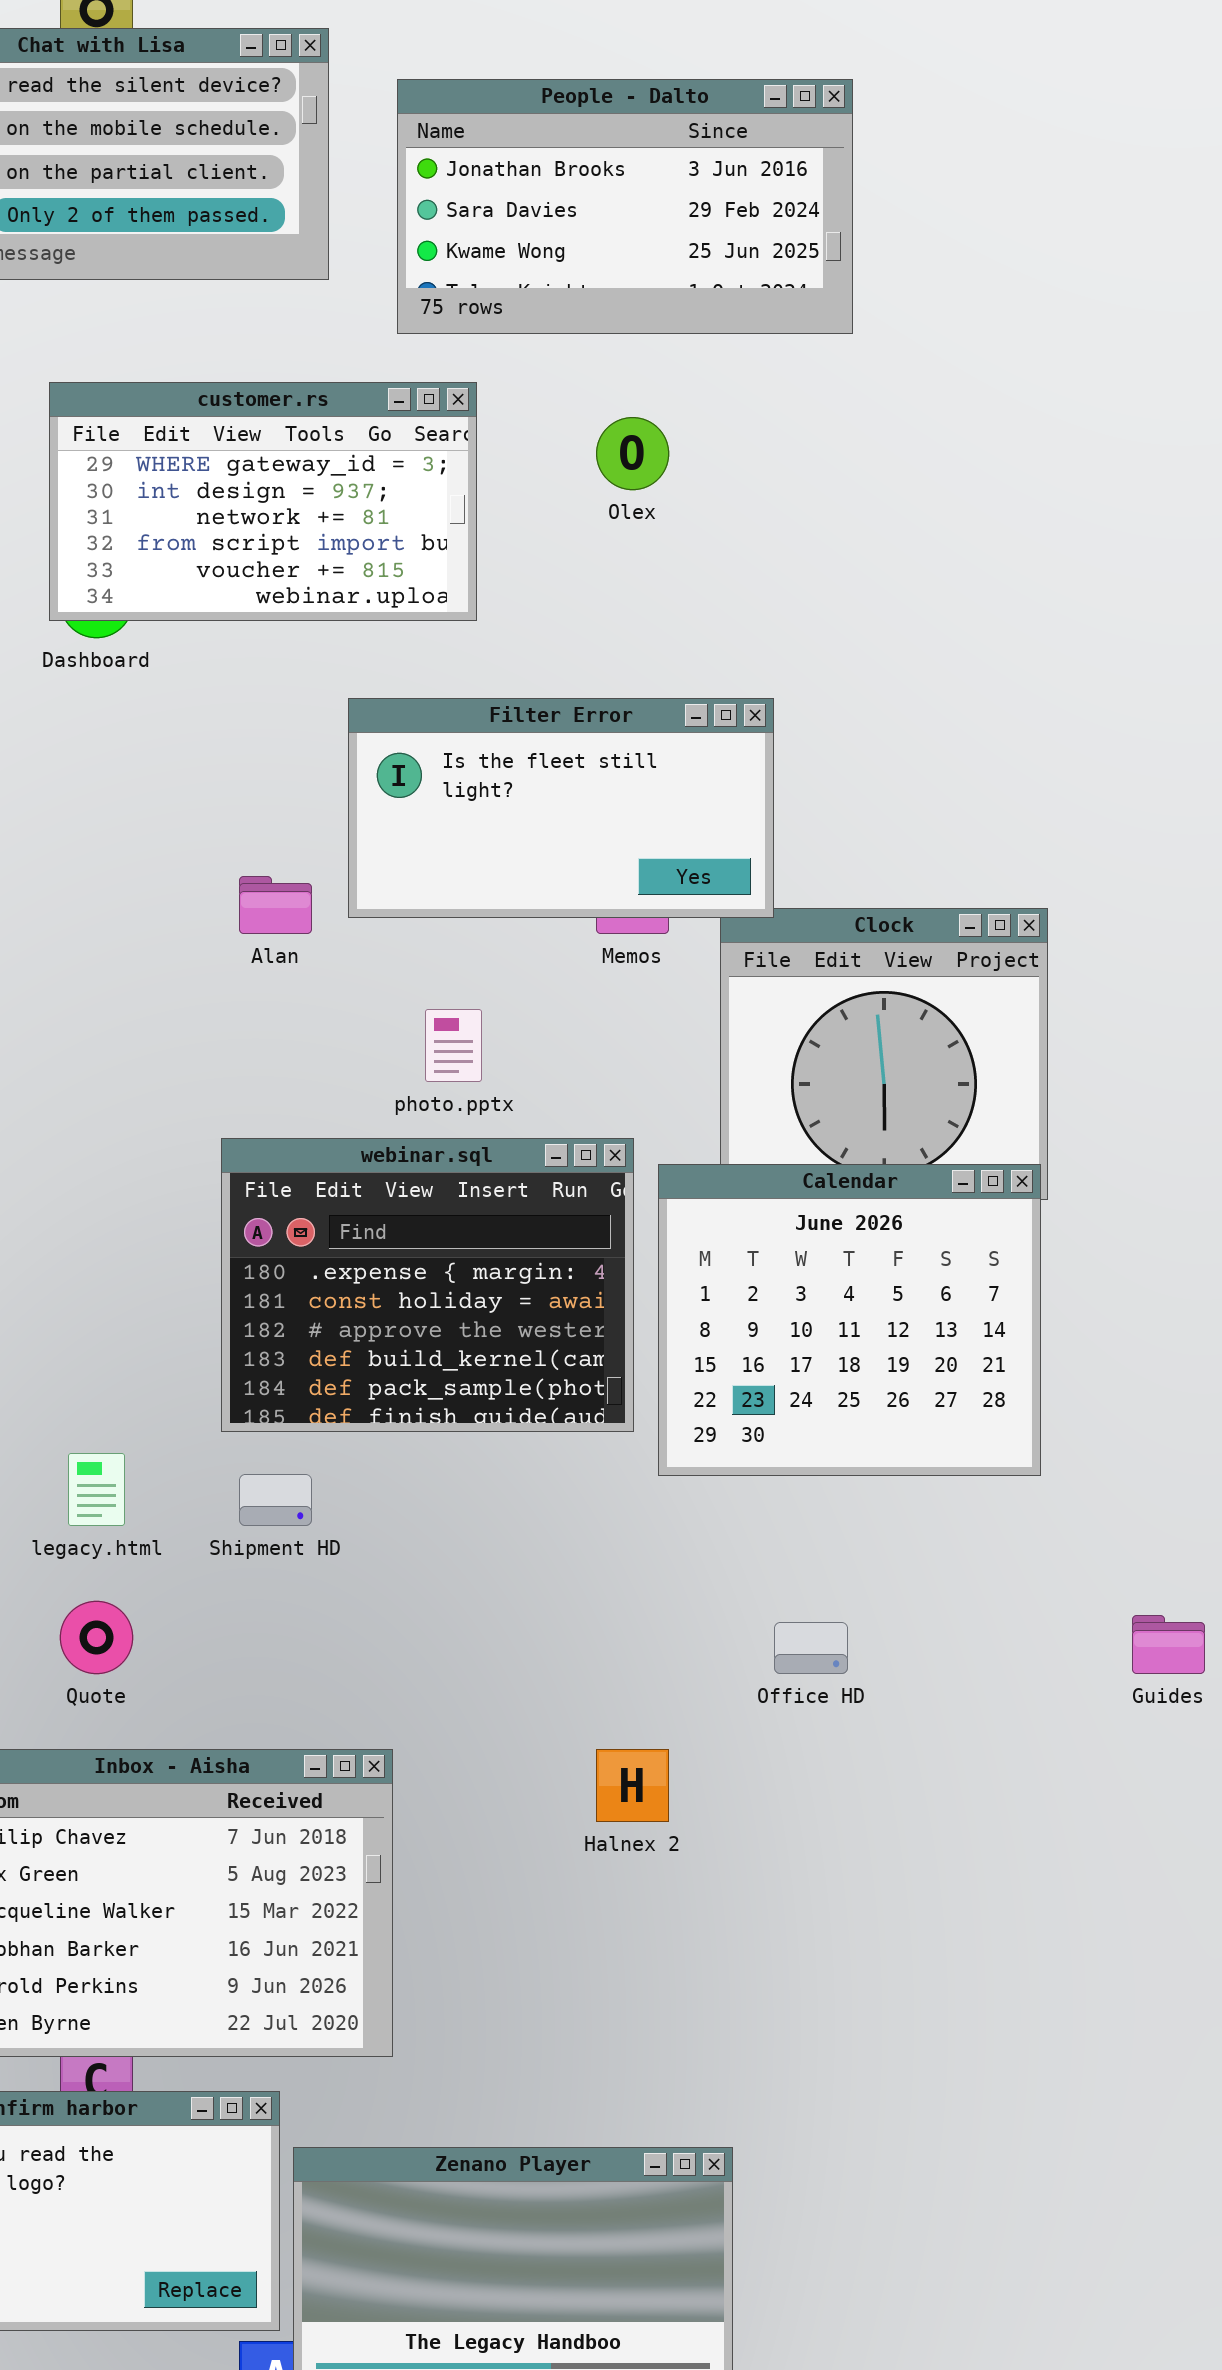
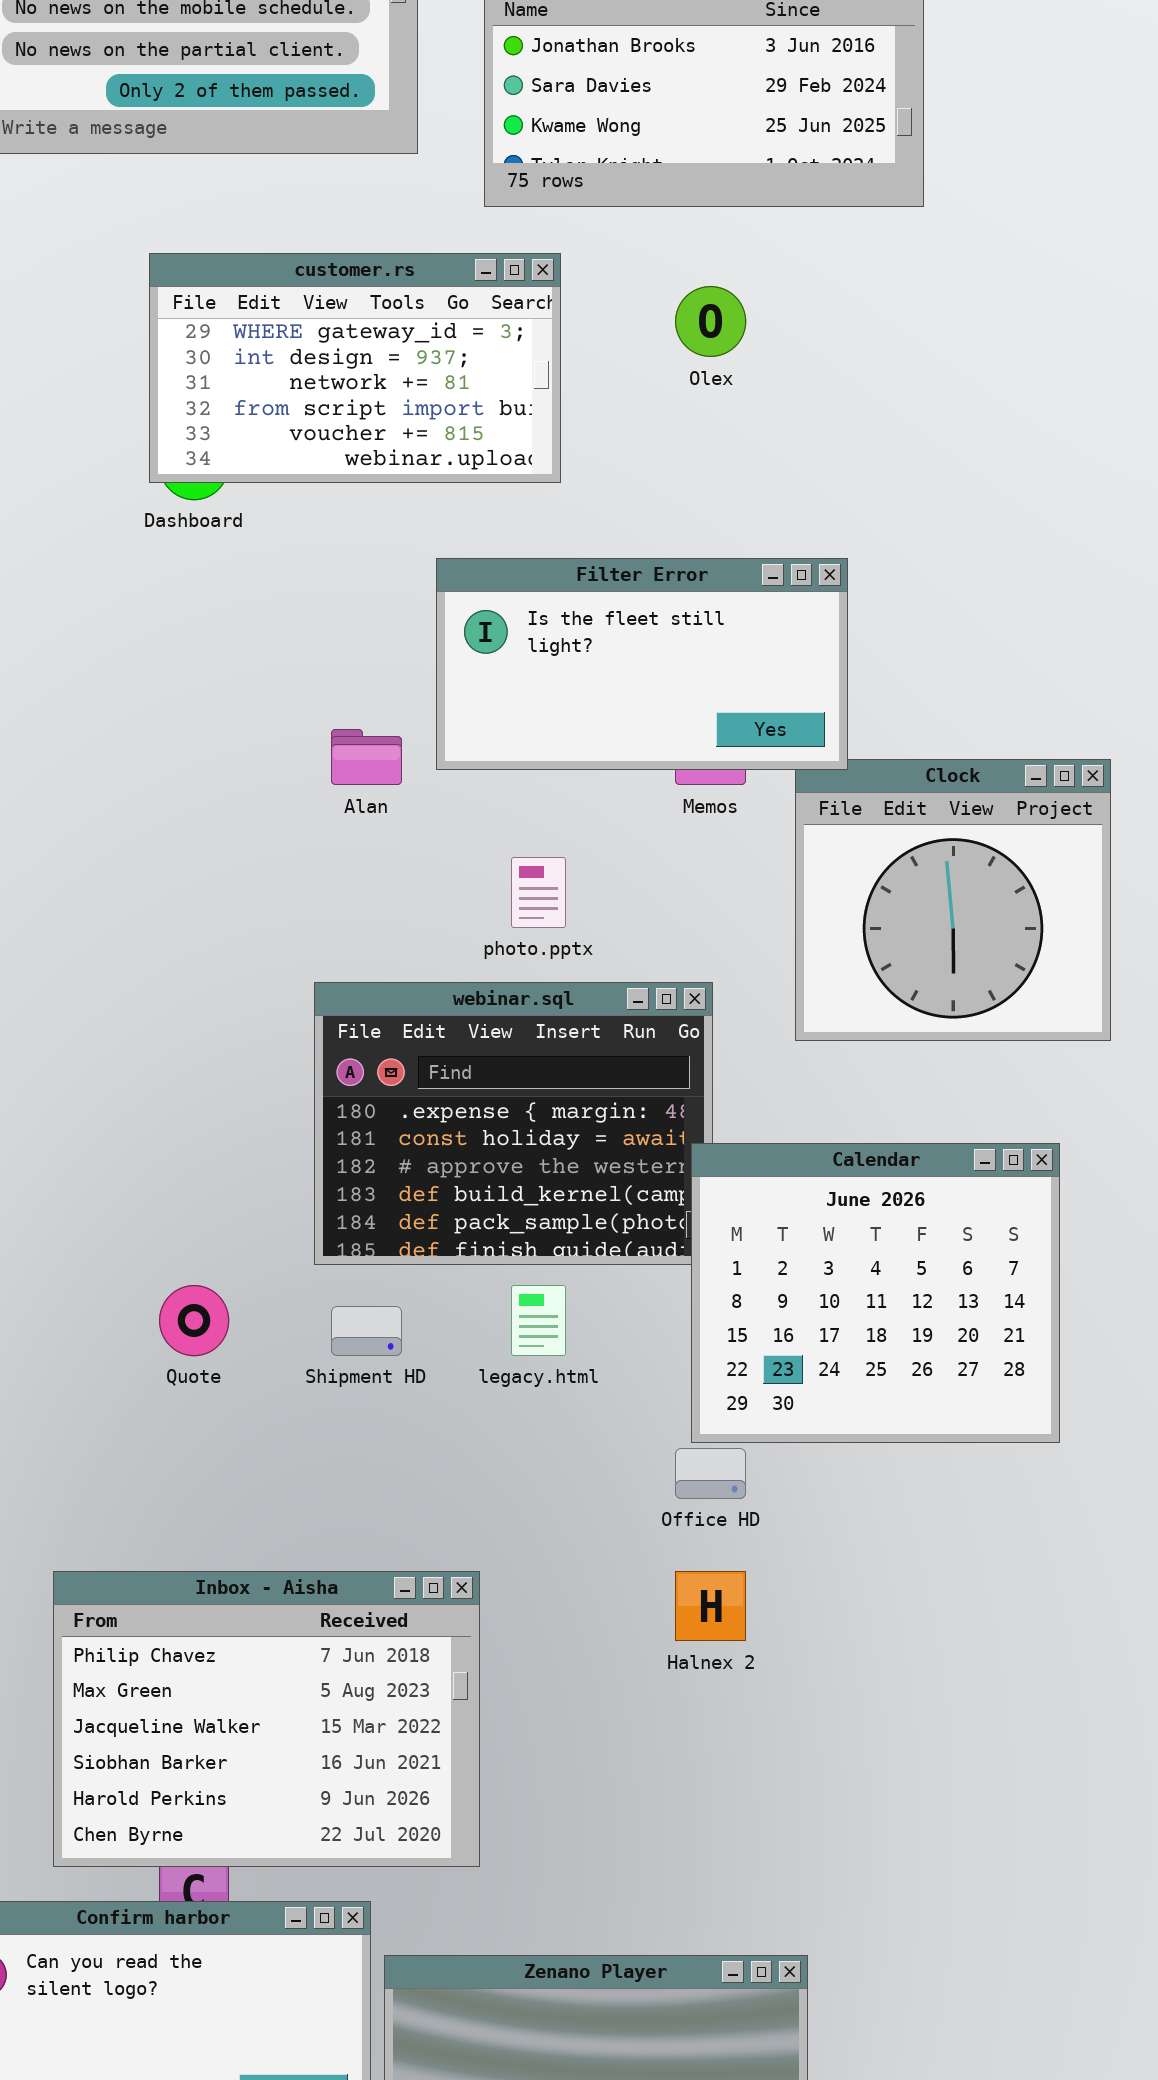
Calendar: [658,1164,1041,1476] -> [691,1143,1060,1443], moved
legacy.html: [68,1453,125,1526] -> [511,1285,566,1356], moved
Quote: [60,1601,133,1674] -> [159,1285,229,1356], moved
Office HD: [774,1622,848,1674] -> [675,1448,746,1499], moved

